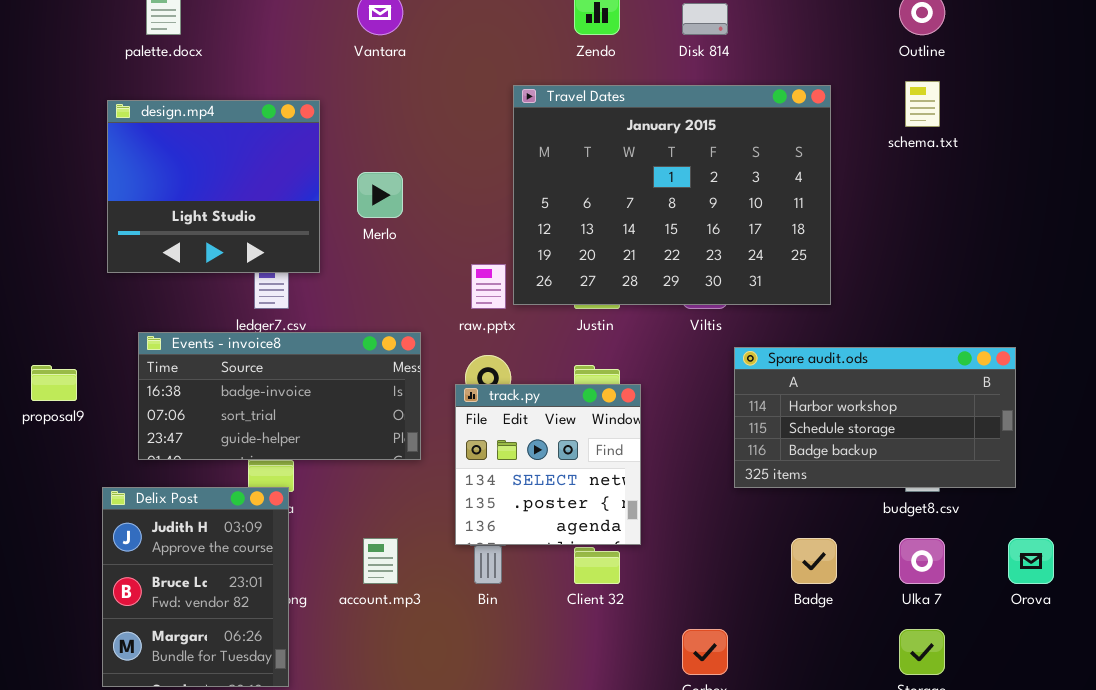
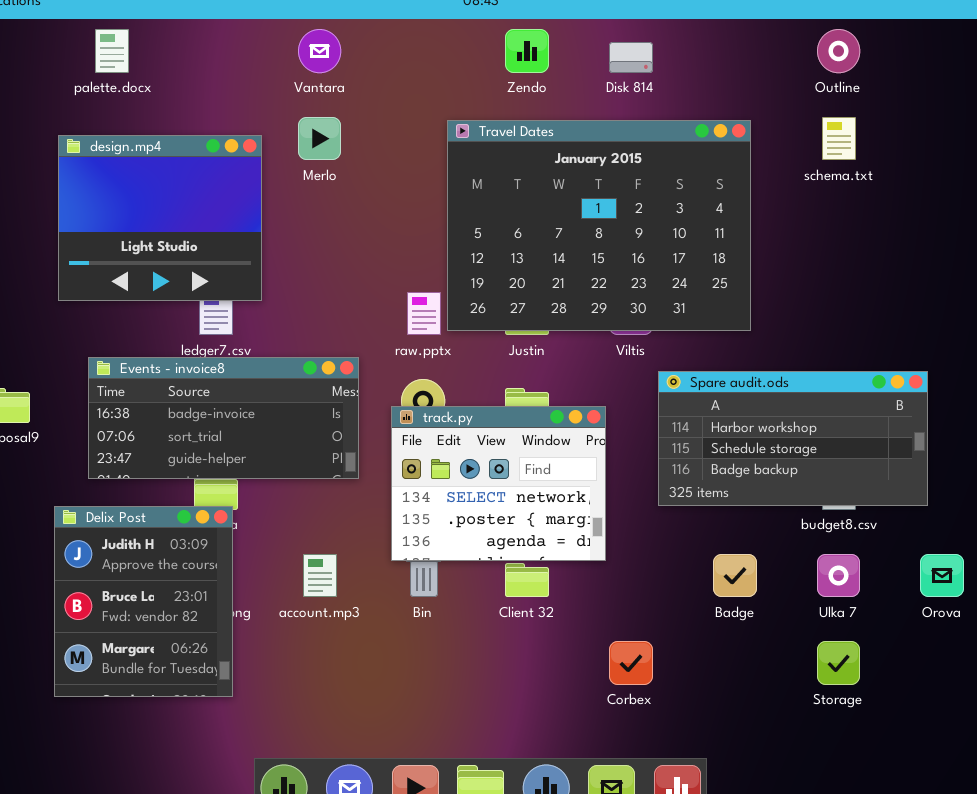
Merlo: [357,172,403,218] -> [298,117,341,160], moved
track.py: [455,384,641,545] -> [391,406,606,561], resized

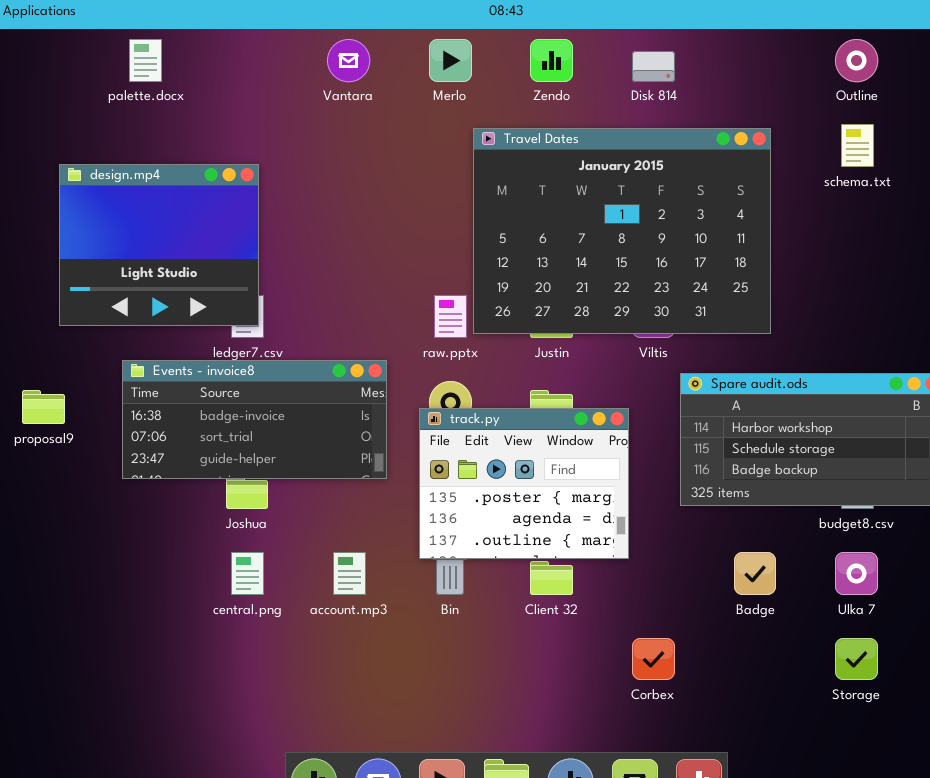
Merlo: [298,117,341,160] -> [429,39,472,82], moved
design.mp4: [58,135,262,301] -> [59,164,259,326], moved
track.py: [391,406,606,561] -> [419,408,629,559], scrolled down 1 row
Delix Post: [54,506,233,697] -> none, closed

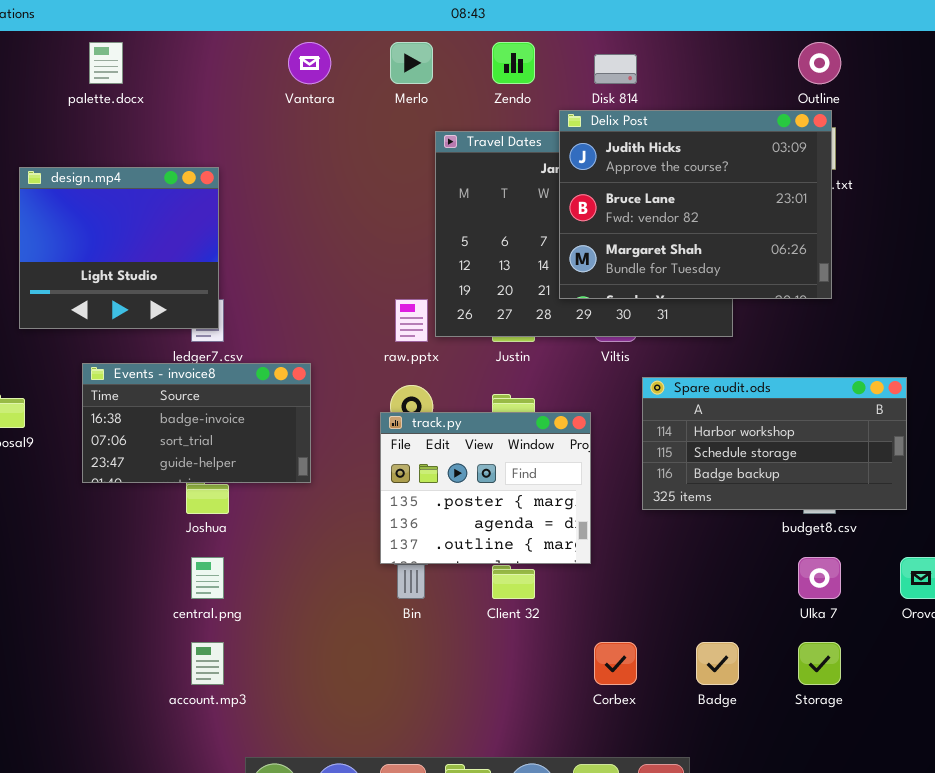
Delix Post: none -> [559,110,832,299], opened
Events - invoice8: [122,360,387,479] -> [82,363,311,483], resized
account.mp3: [333,552,366,595] -> [191,642,224,685], moved
Badge: [734,552,776,595] -> [696,642,739,685], moved

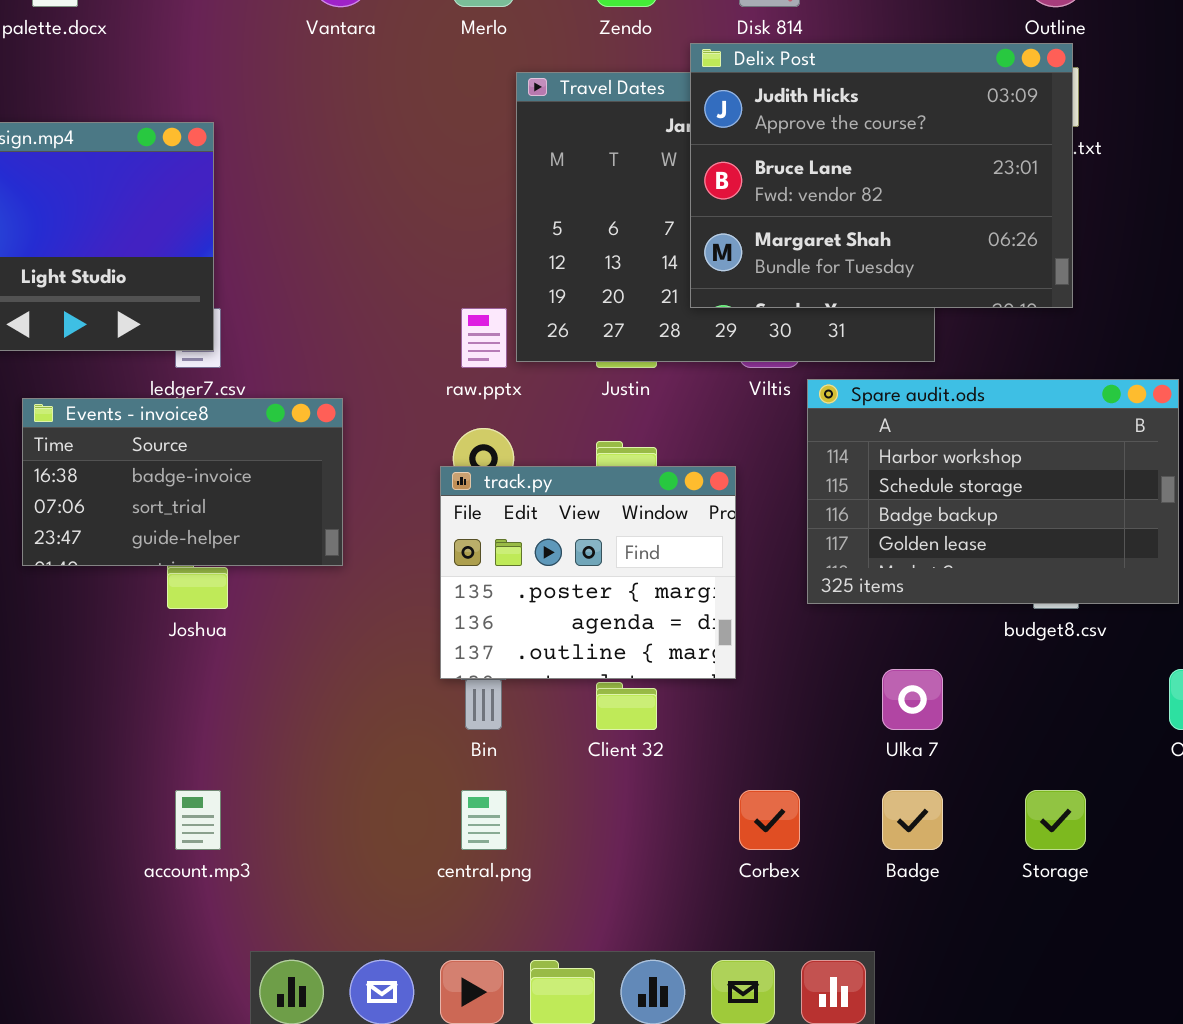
Spare audit.ods: [642,377,907,510] -> [807,379,1179,604], resized
central.png: [191,557,224,599] -> [461,790,507,850], moved
Ulka 7: [798,557,841,599] -> [882,669,943,730], moved

